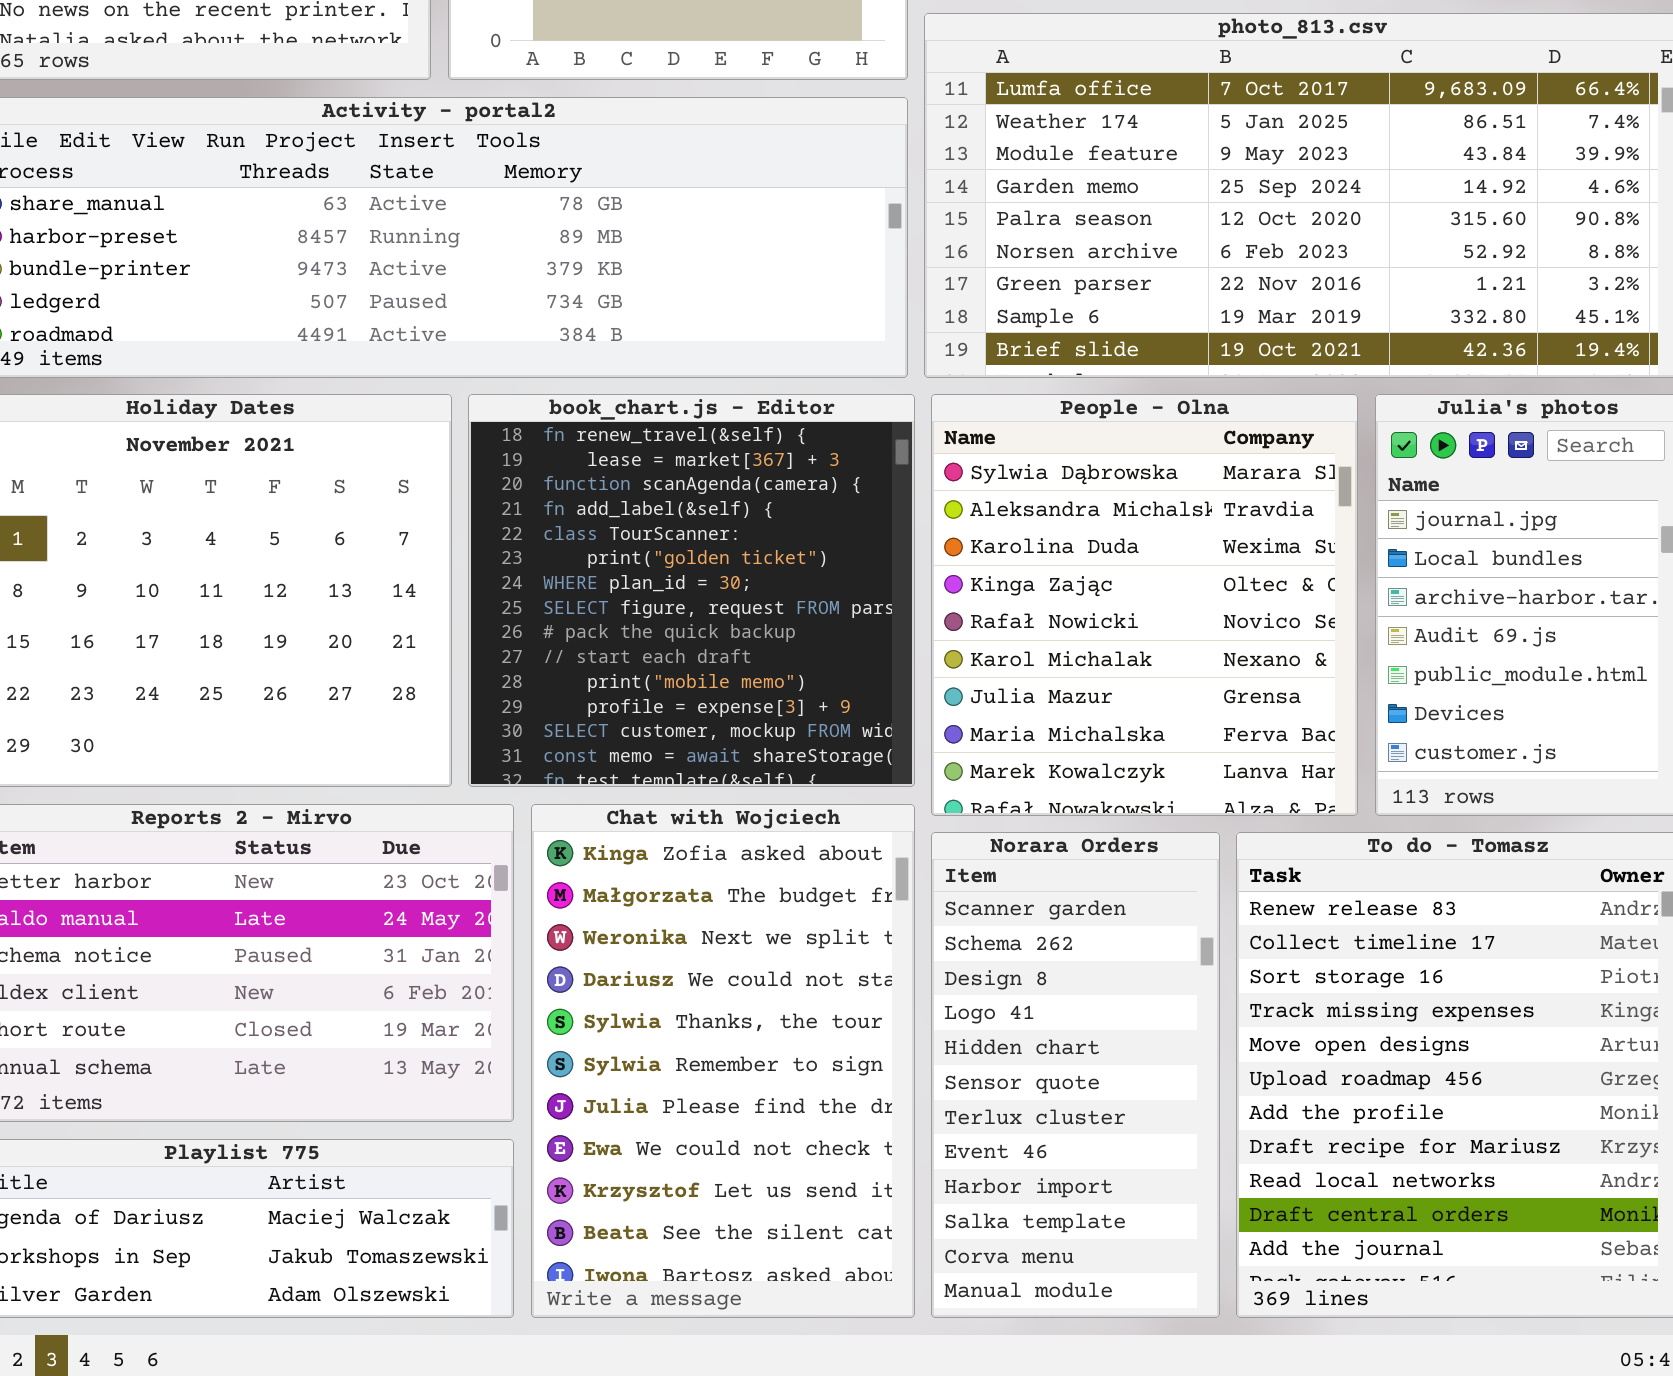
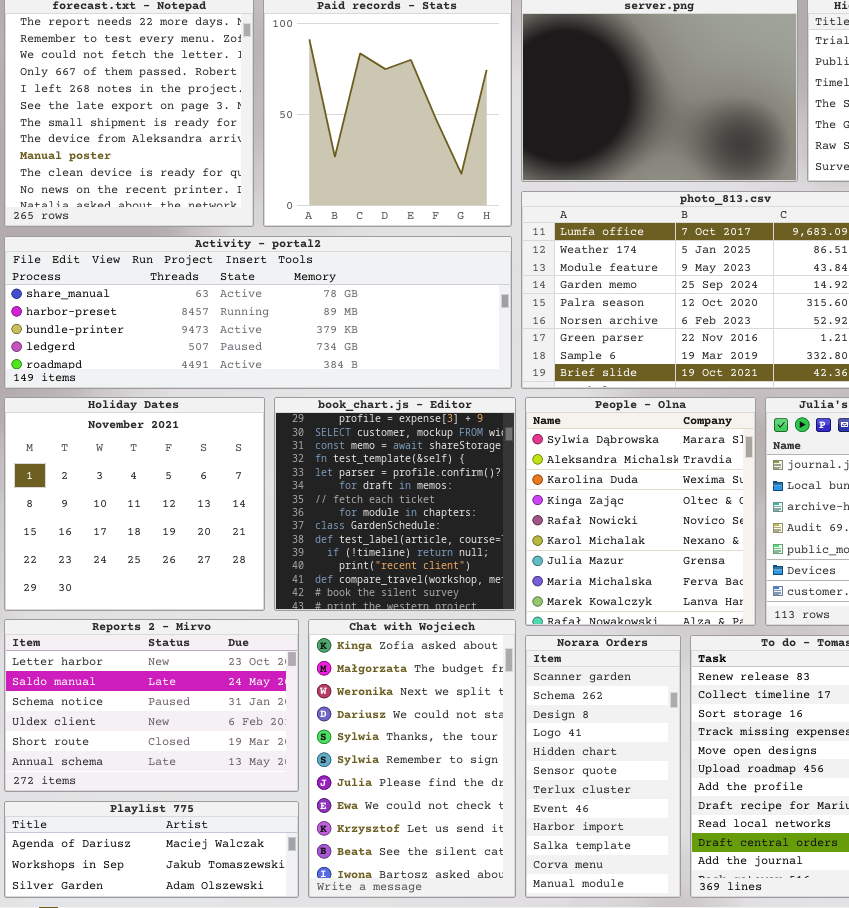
book_chart.js - Editor: [468,394,915,787] -> [274,397,516,611], scrolled down 11 rows

